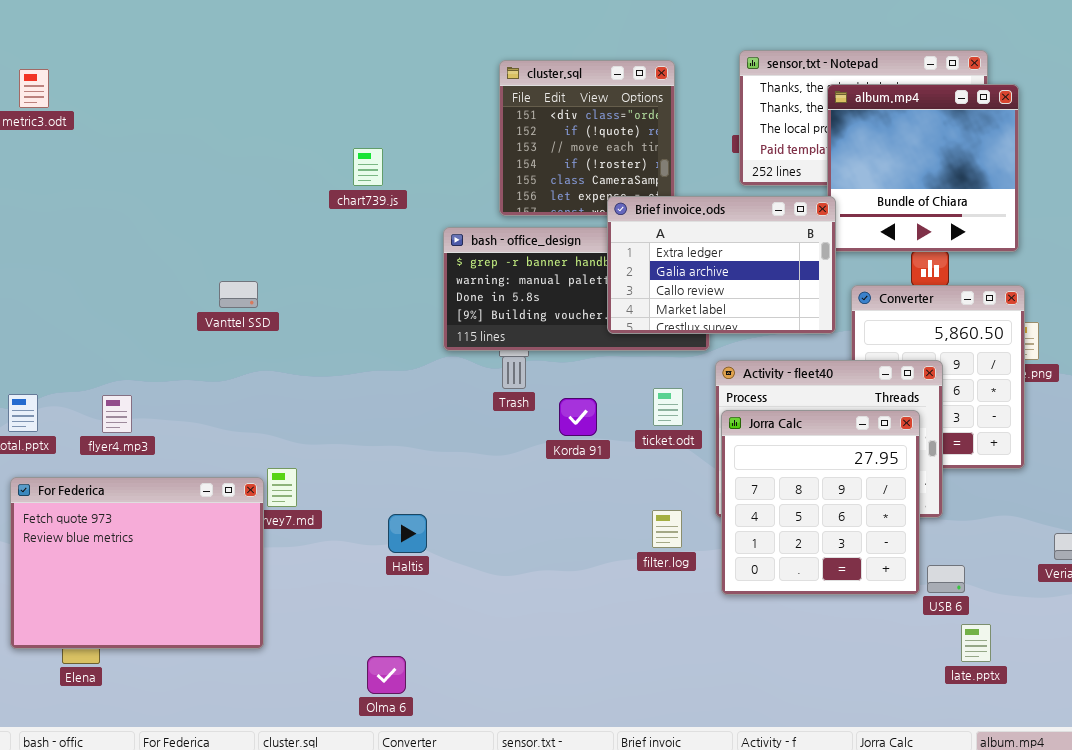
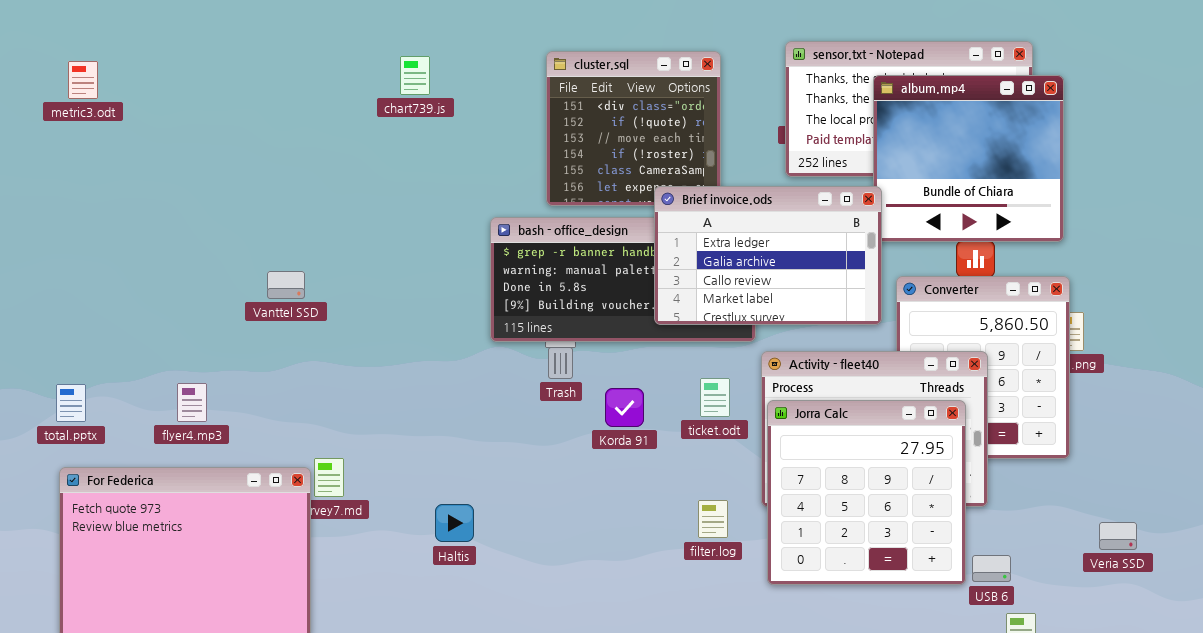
chart739.js: [353,148,383,186] -> [400,56,430,95], moved
flyer4.mp3: [102,395,132,433] -> [177,383,207,422], moved

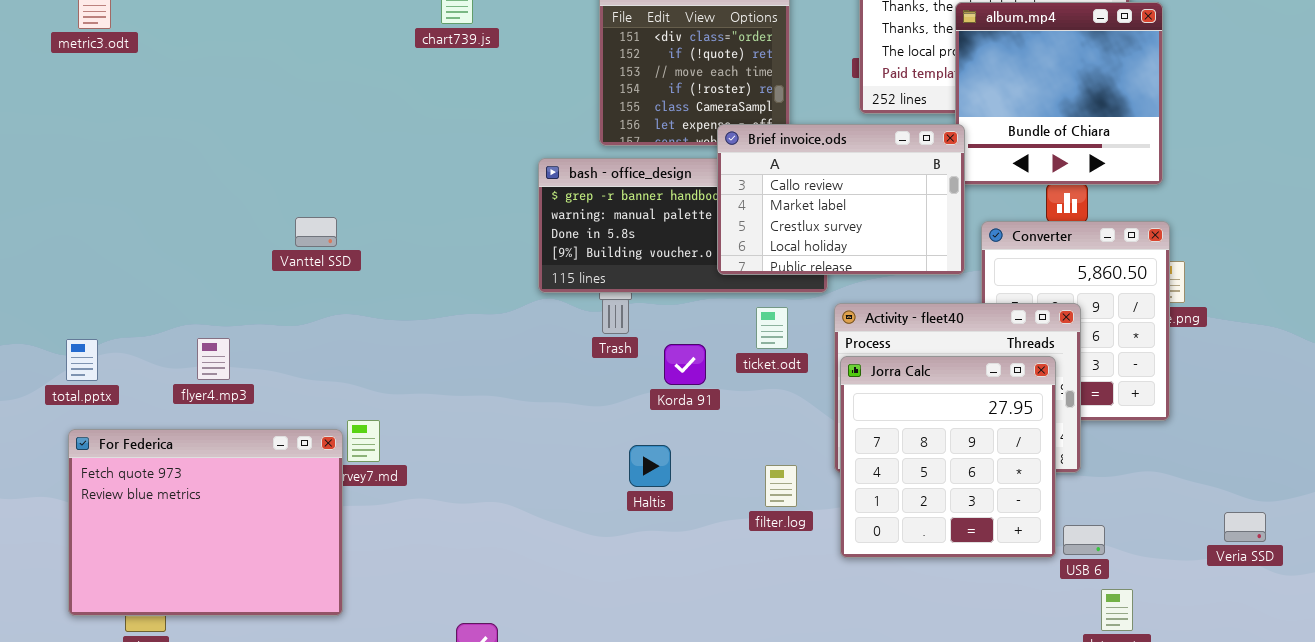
Brief invoice.ods: [654,186,882,325] -> [717,124,965,275], scrolled down 2 rows
ticket.odt: [700,378,730,417] -> [756,307,788,349], moved
Haltis: [435,504,474,542] -> [629,445,671,487], moved
Veria SSD: [1099,522,1137,550] -> [1224,512,1266,542], moved

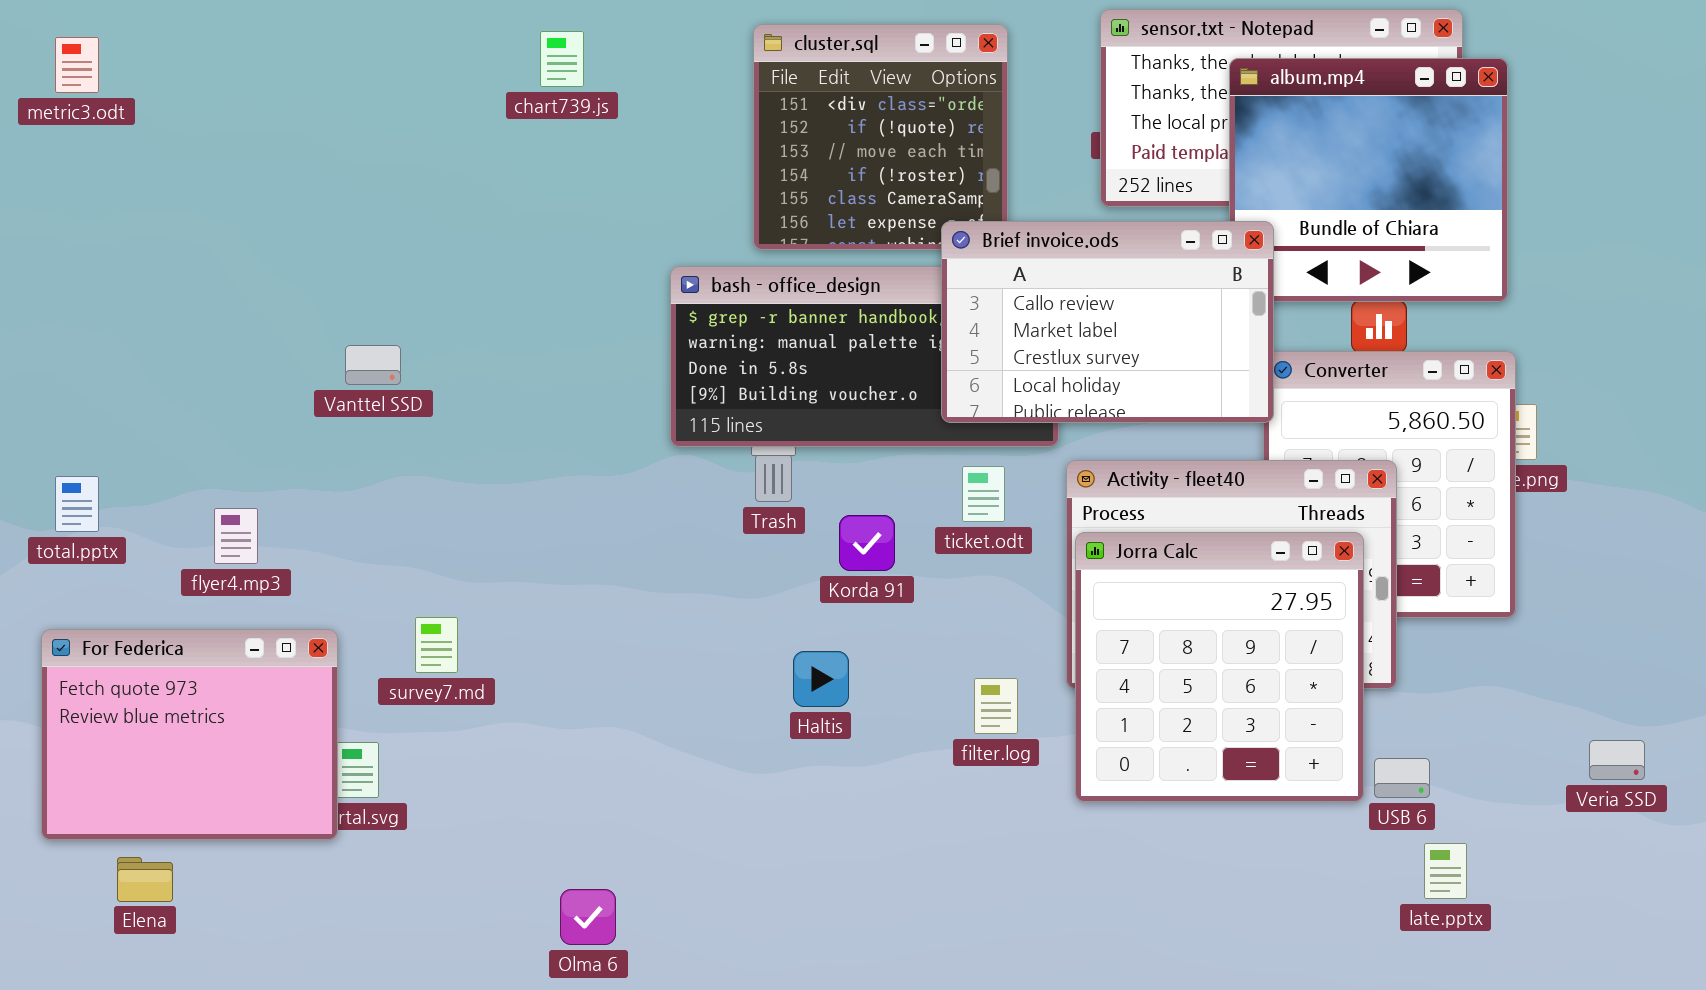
Brief invoice.ods: [717,124,965,275] -> [941,221,1274,423], moved
total.pptx: [66,339,98,381] -> [55,476,99,532], moved
For Federica: [68,429,343,616] -> [41,629,338,840], resized

